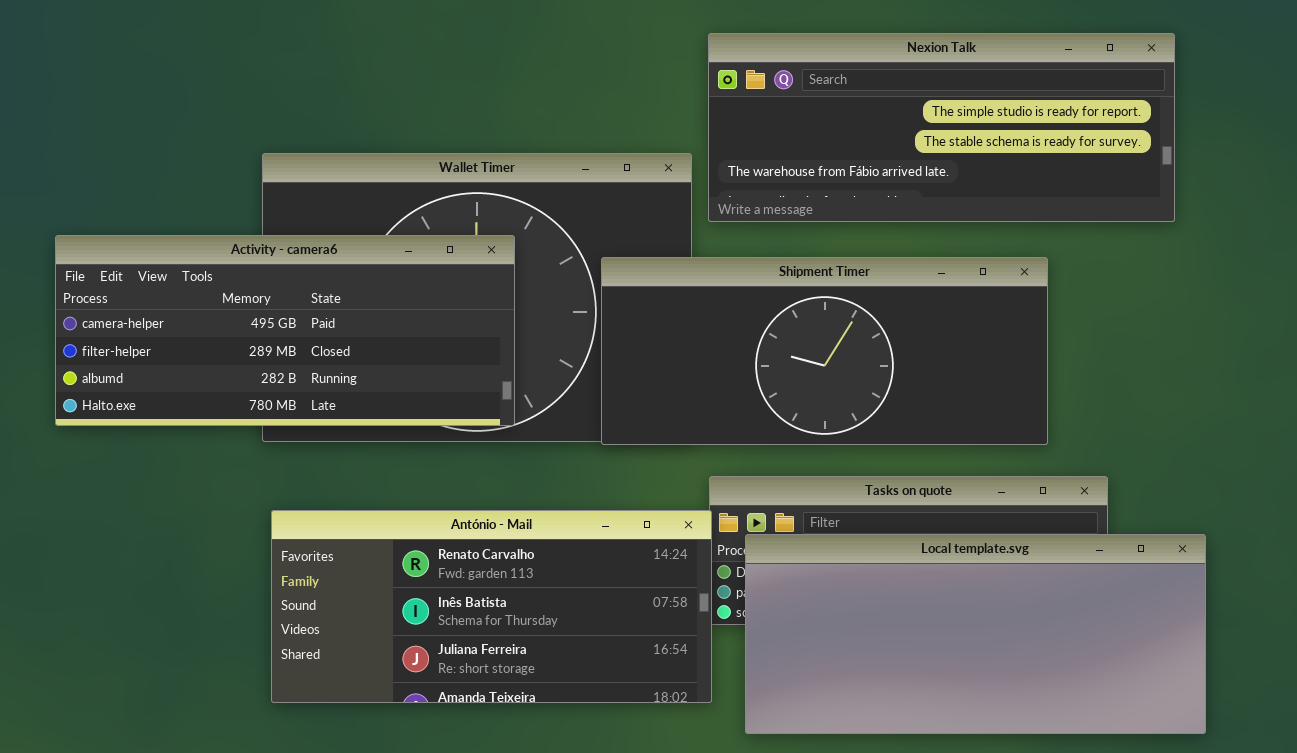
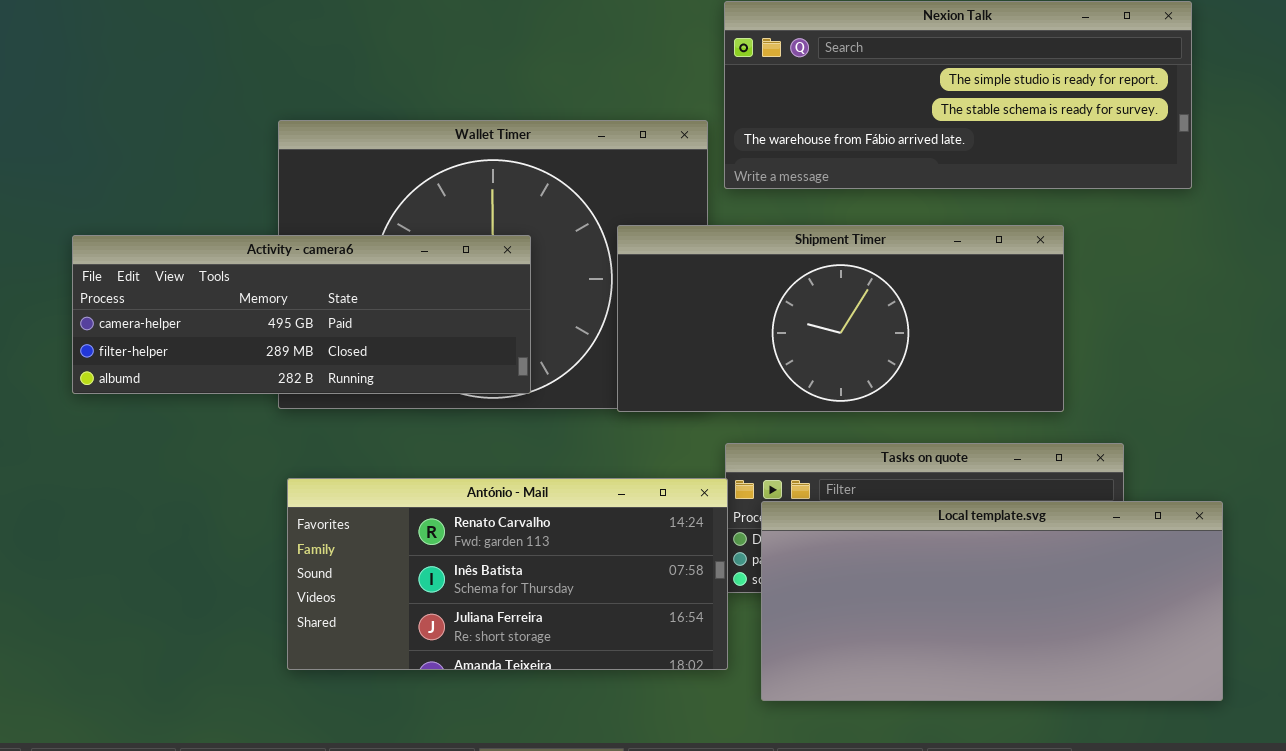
Activity - camera6: [55,235,515,426] -> [72,235,531,394], resized

